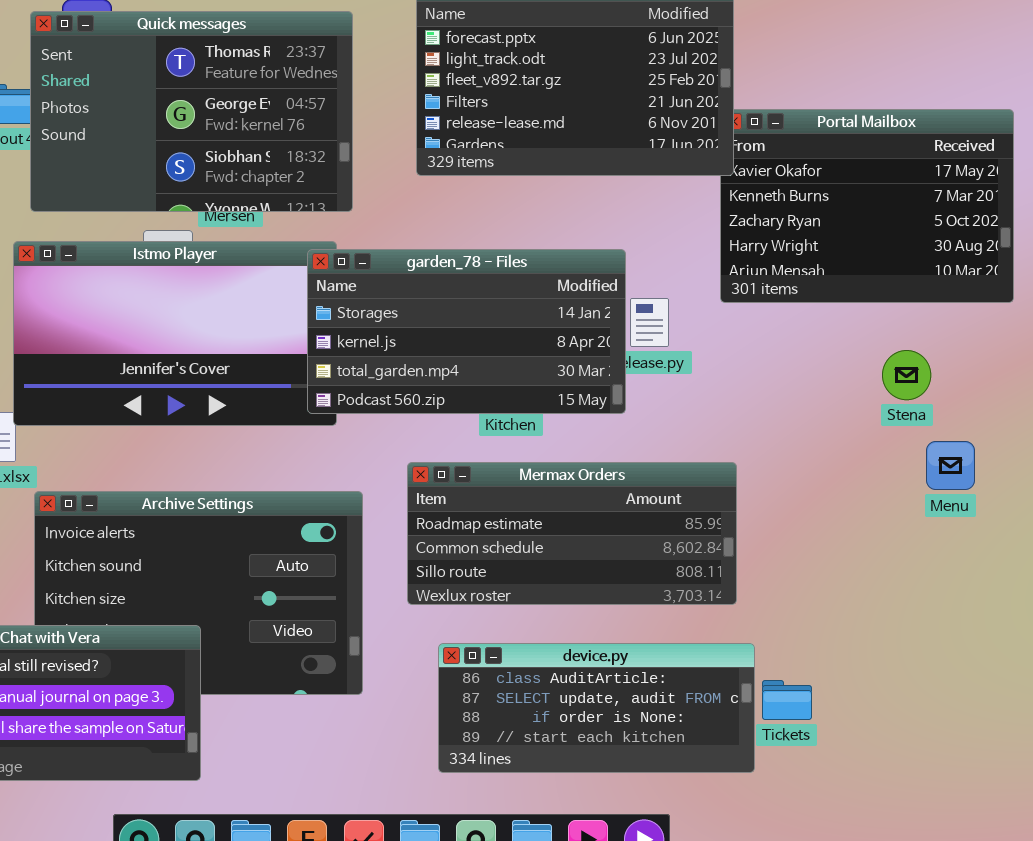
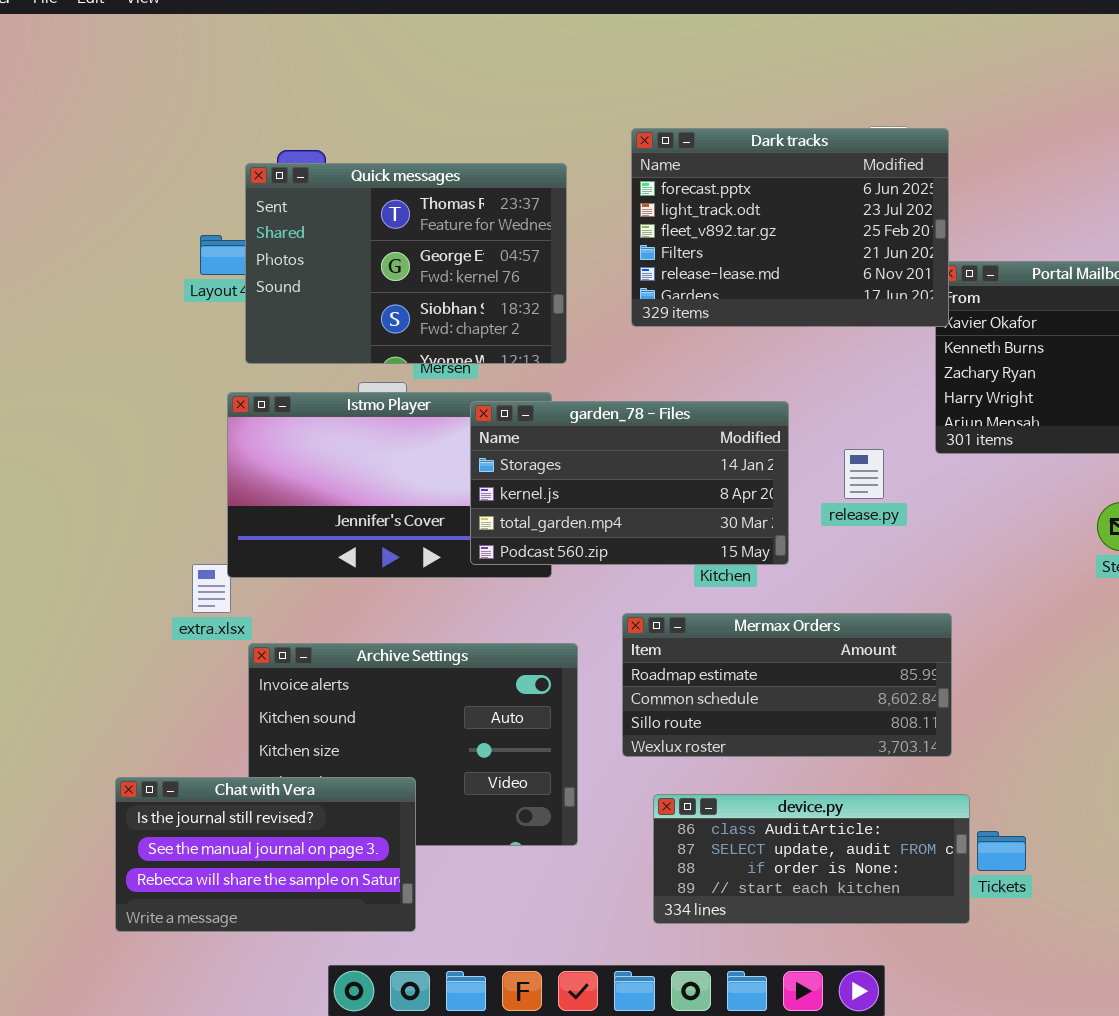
garden_78 - Files: [307,249,626,414] -> [470,401,789,565], moved

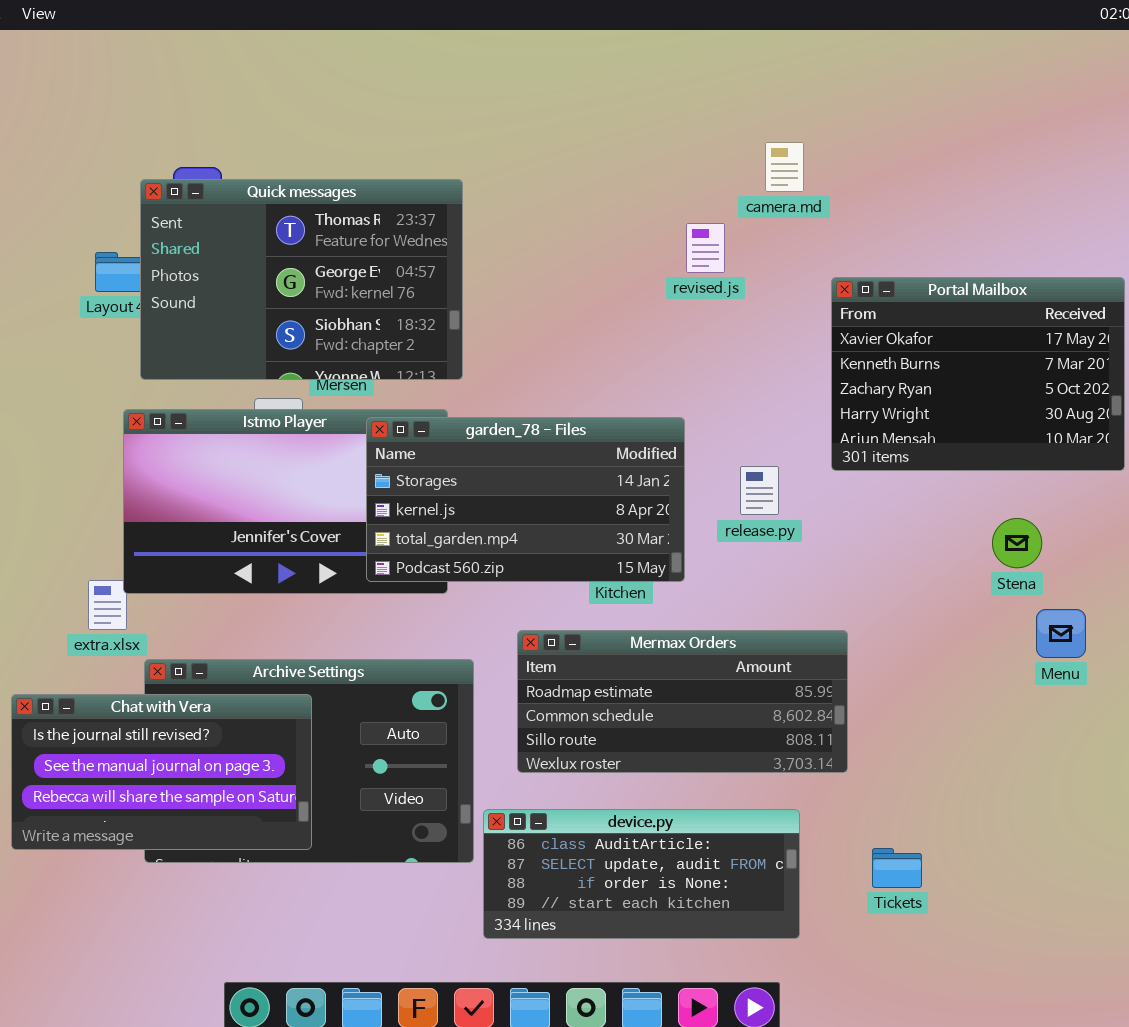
Dark tracks: [631,128,949,327] -> none, closed
Chat with Vera: [115,777,416,932] -> [11,694,312,850], moved
device.py: [653,794,970,924] -> [483,809,800,939], moved

